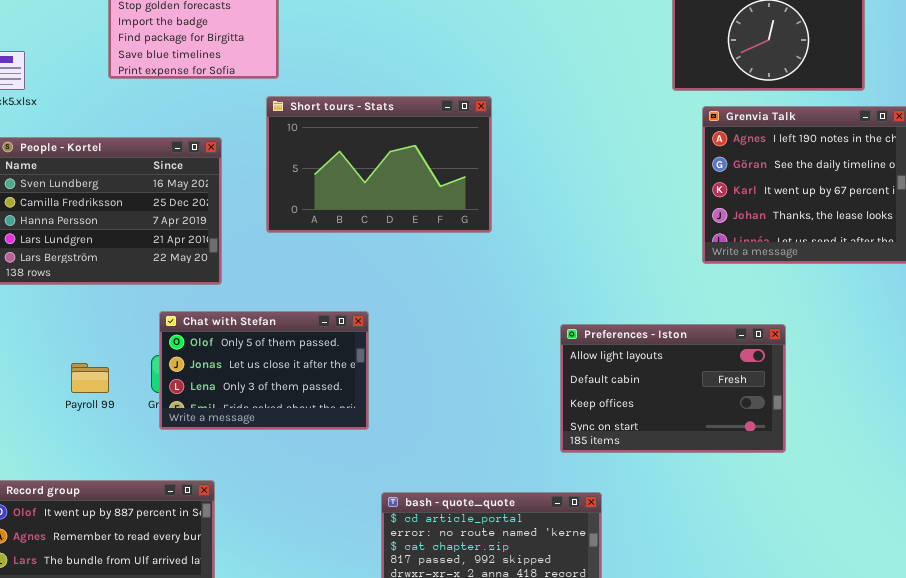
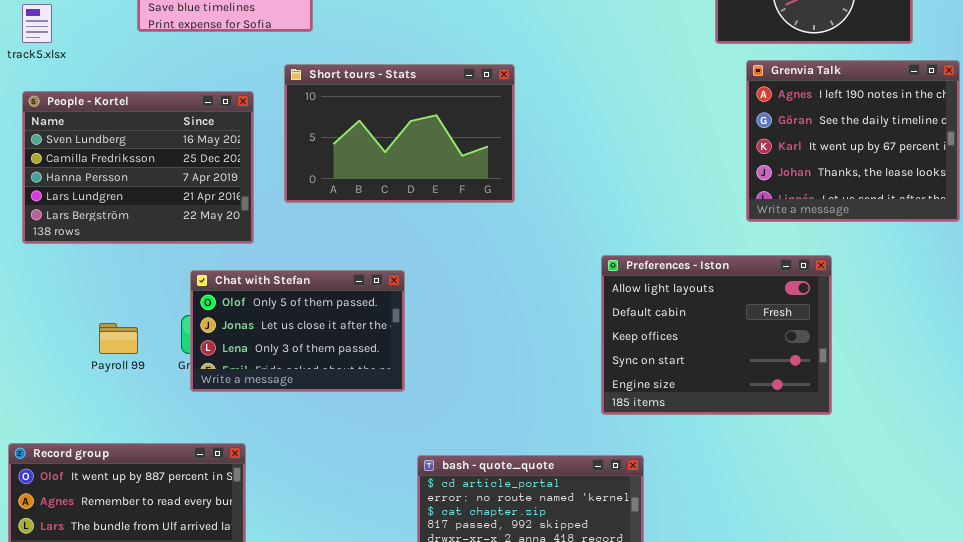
Short tours - Stats: [266,96,492,233] -> [284,64,515,203], moved
Preferences - Iston: [560,324,786,453] -> [601,255,832,415], resized

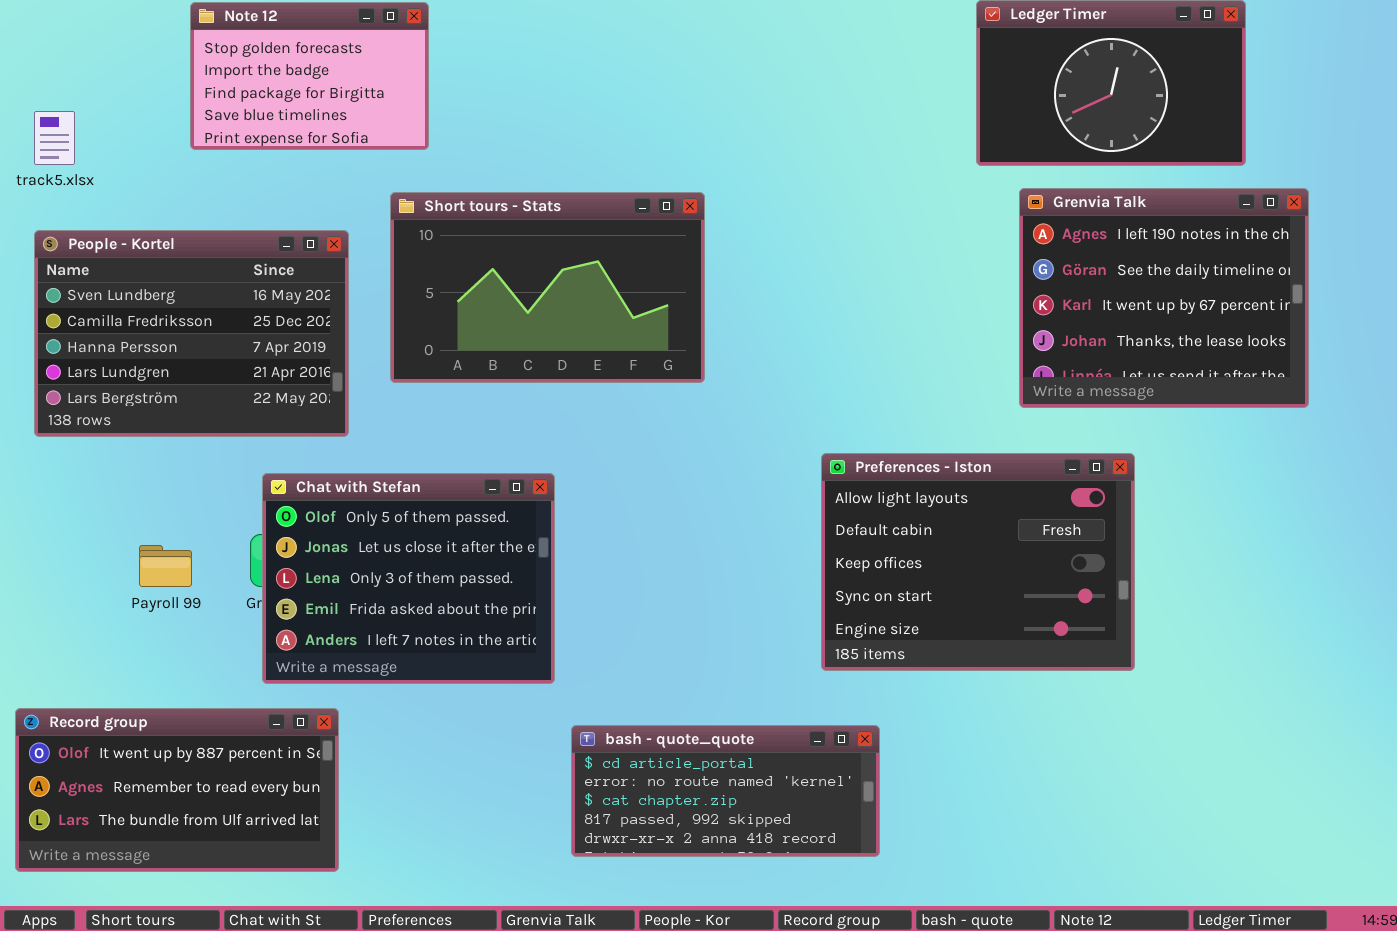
Chat with Stefan: [190,270,405,392] -> [262,473,555,684], resized

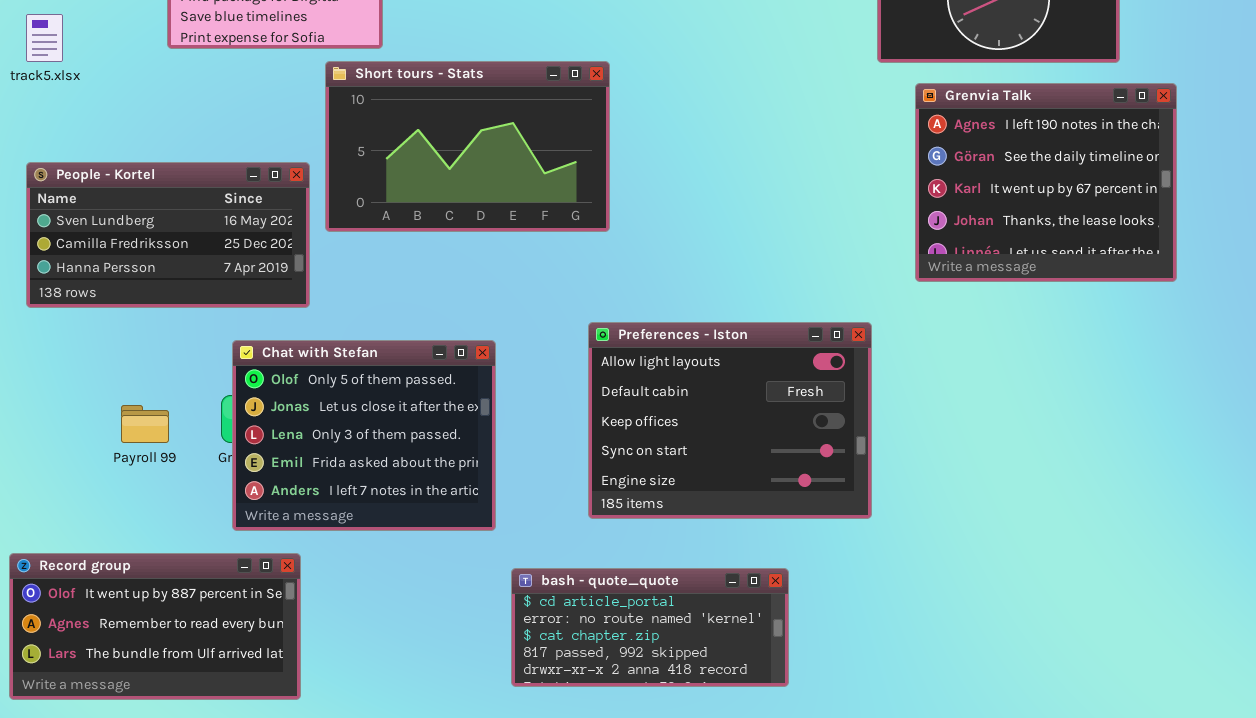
Short tours - Stats: [390,192,705,383] -> [325,61,610,232], moved
People - Kortel: [34,230,349,437] -> [26,162,310,308], resized
Preferences - Iston: [821,453,1135,671] -> [588,322,872,519], moved

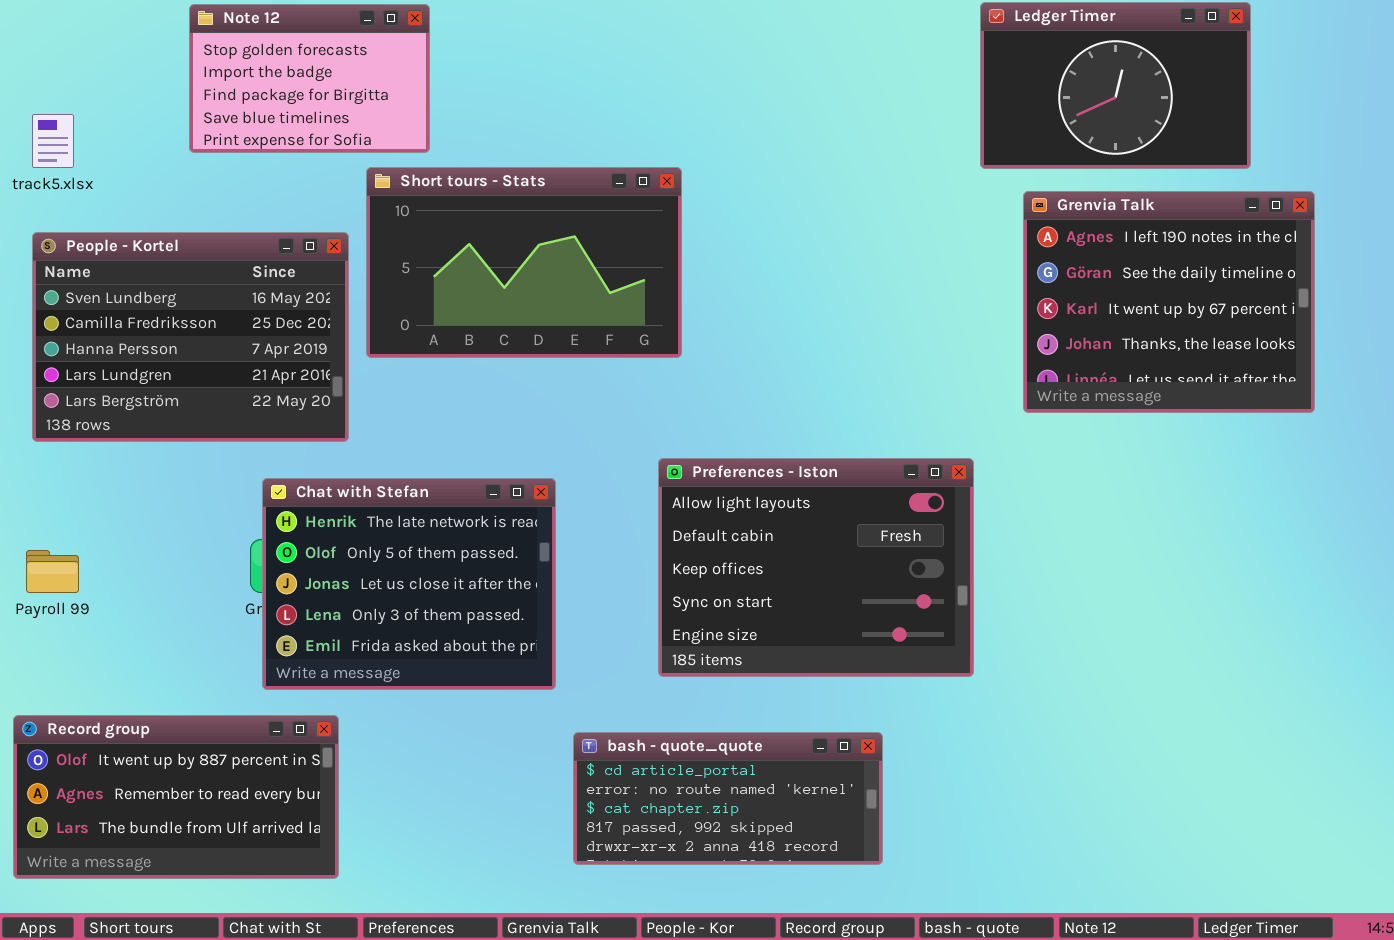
People - Kortel: [26,162,310,308] -> [32,232,349,442], resized
Chat with Stefan: [232,340,496,531] -> [262,478,556,690], scrolled up 1 row
Payroll 99: [121,405,169,443] -> [26,550,79,593], moved

